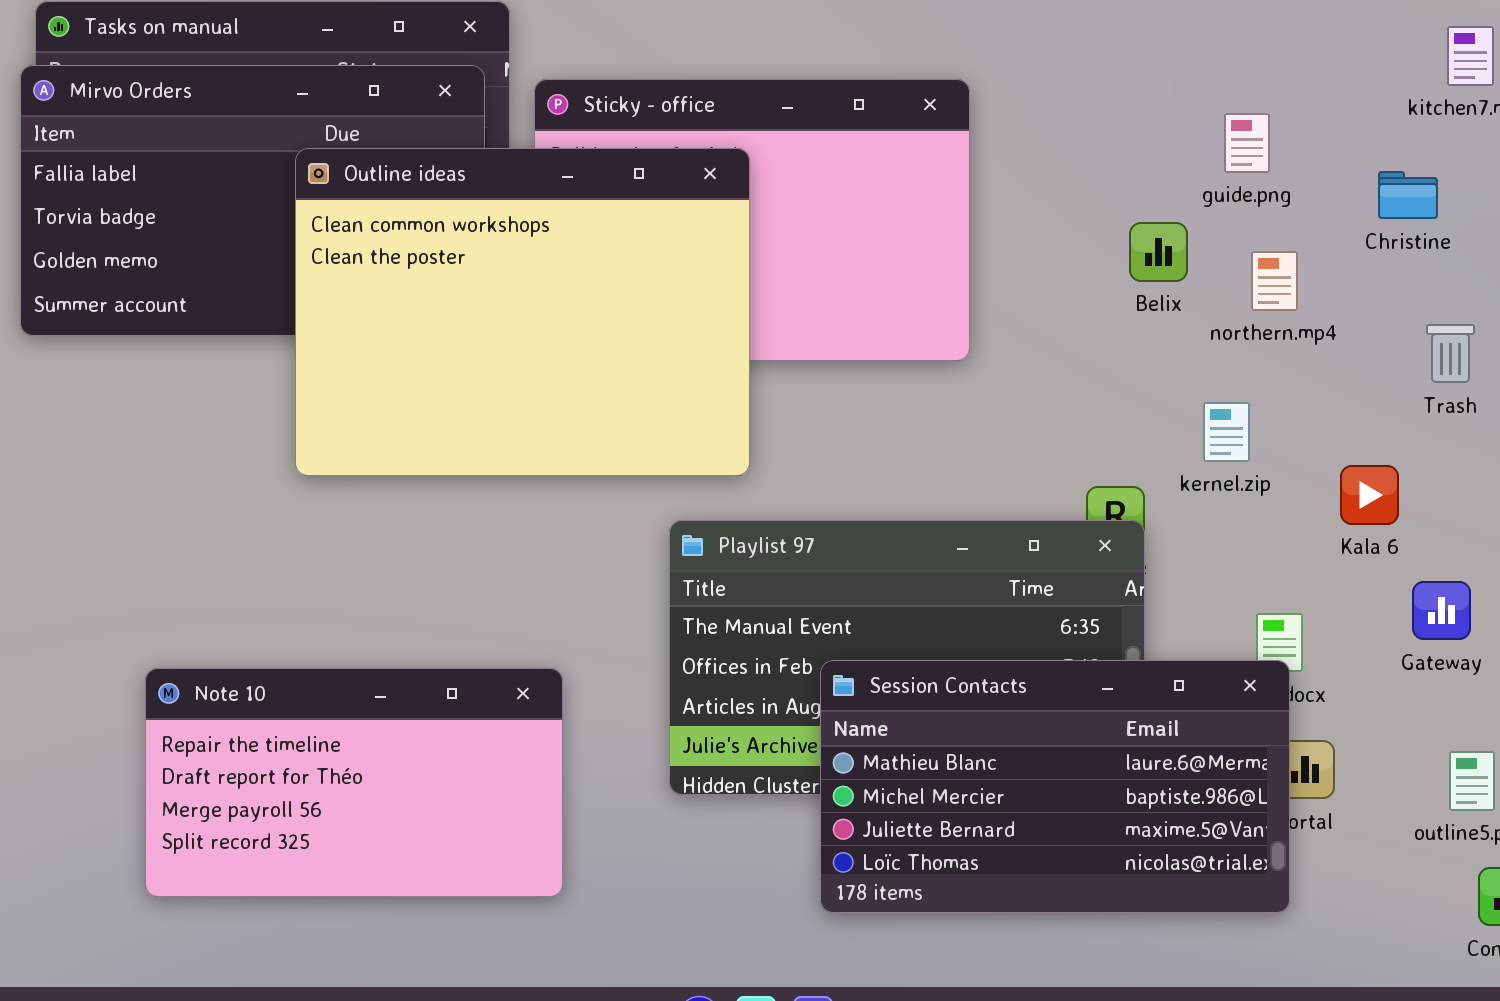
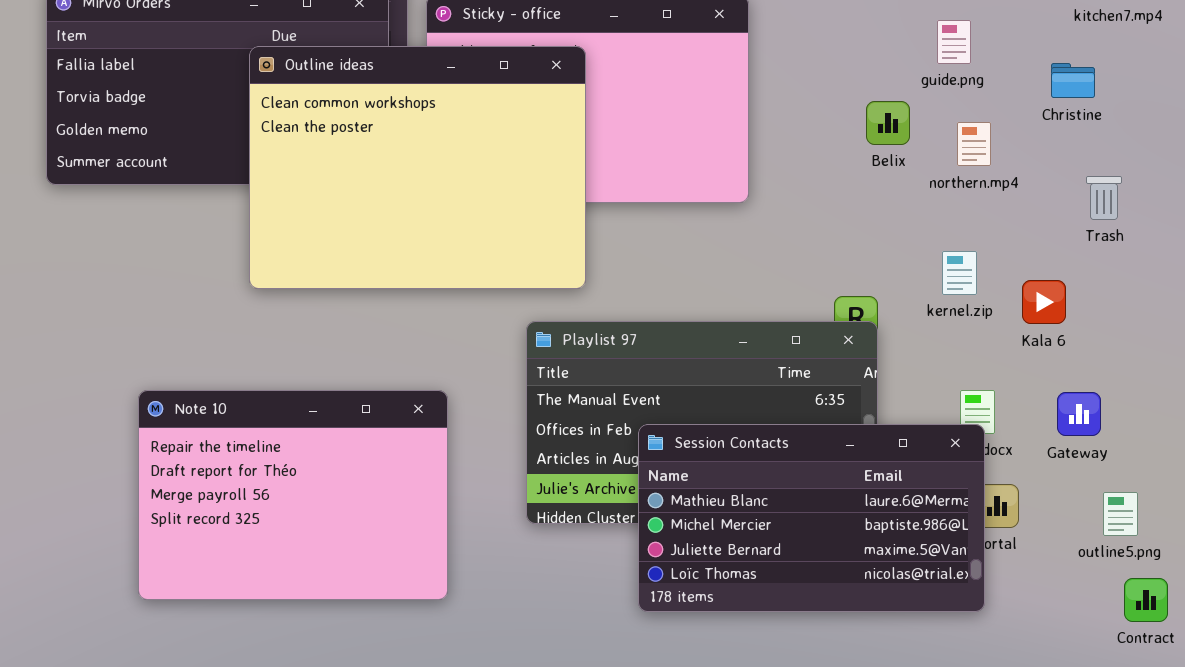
kernel.zip: [1203,402,1250,462] -> [942,251,977,295], moved
Gateway: [1412,581,1471,640] -> [1057,392,1101,436], moved
Note 10: [145,668,563,897] -> [138,390,448,600], resized

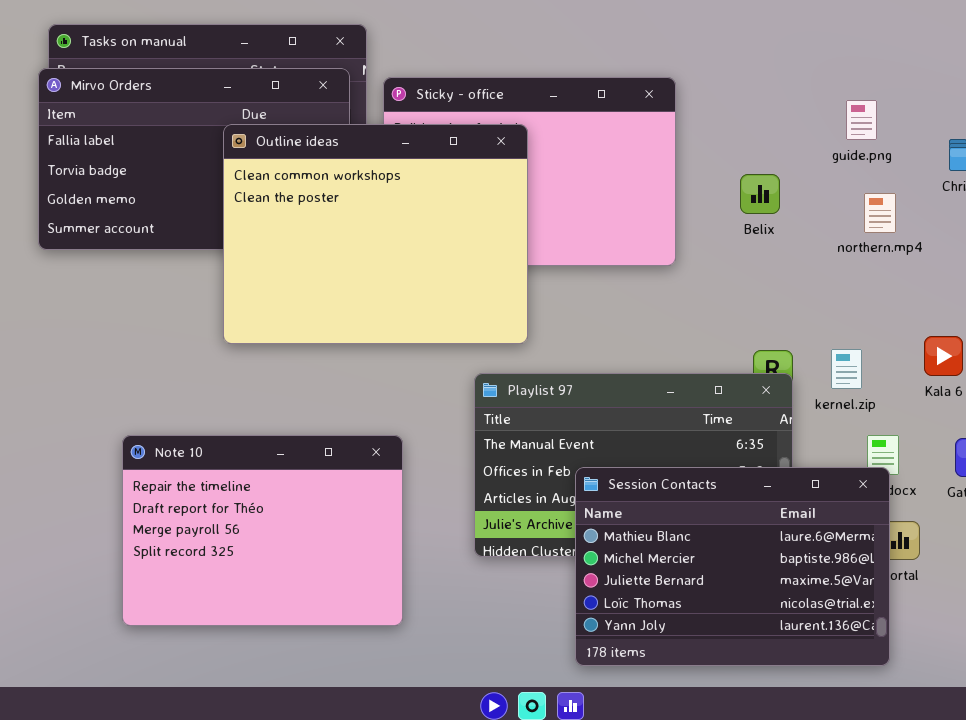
Belix: [866,101,910,145] -> [740,174,780,214], moved
kernel.zip: [942,251,977,295] -> [831,349,862,389], moved
Session Contacts: [638,424,985,612] -> [575,467,890,666], resized

